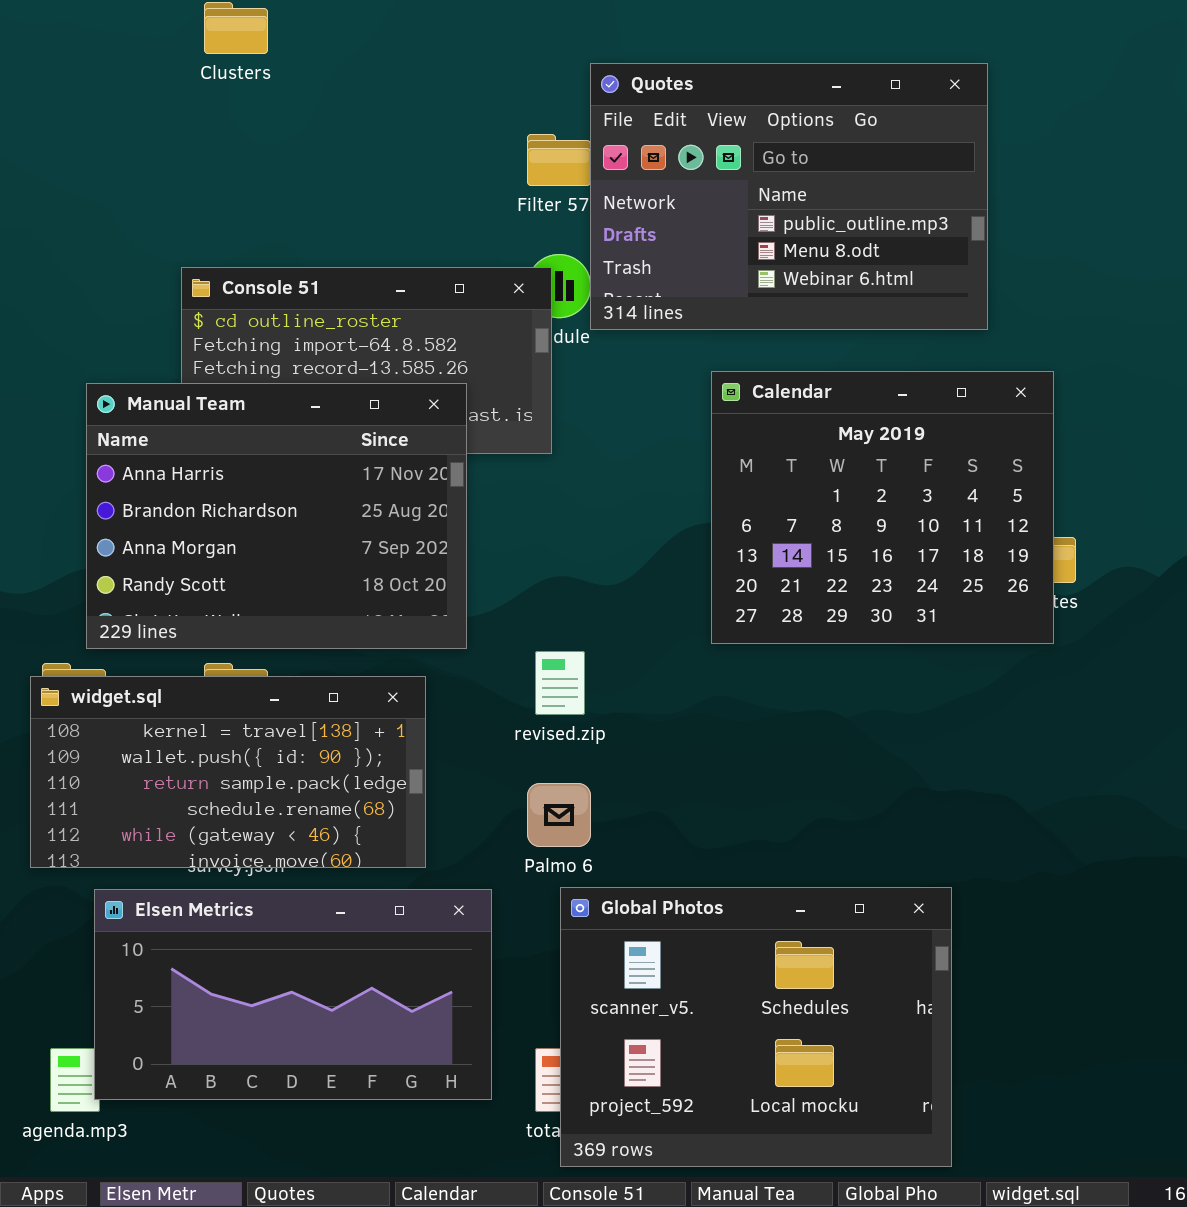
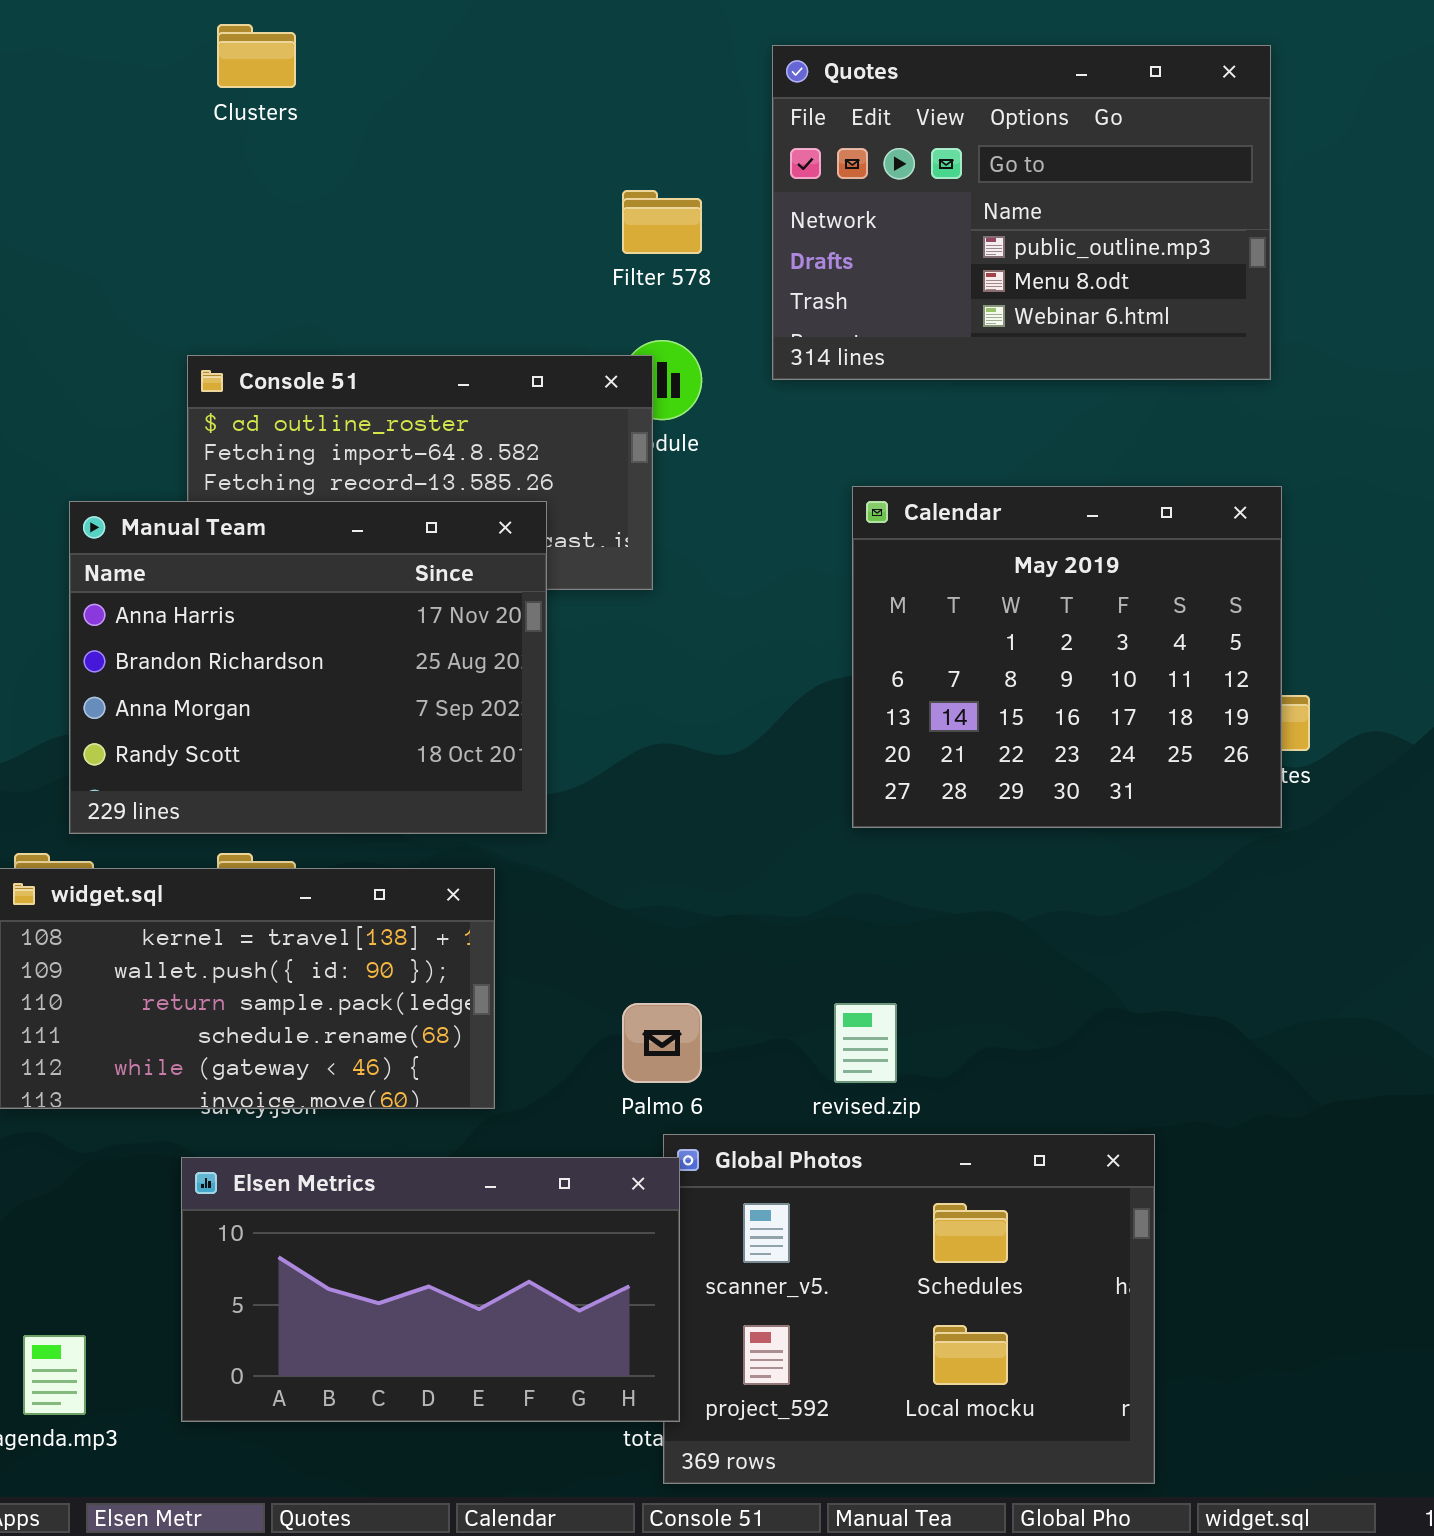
Quotes: [590,63,988,330] -> [772,45,1271,380], moved
revised.zip: [535,651,585,715] -> [834,1003,897,1083], moved
Elsen Metrics: [94,889,492,1100] -> [181,1157,680,1422], moved

